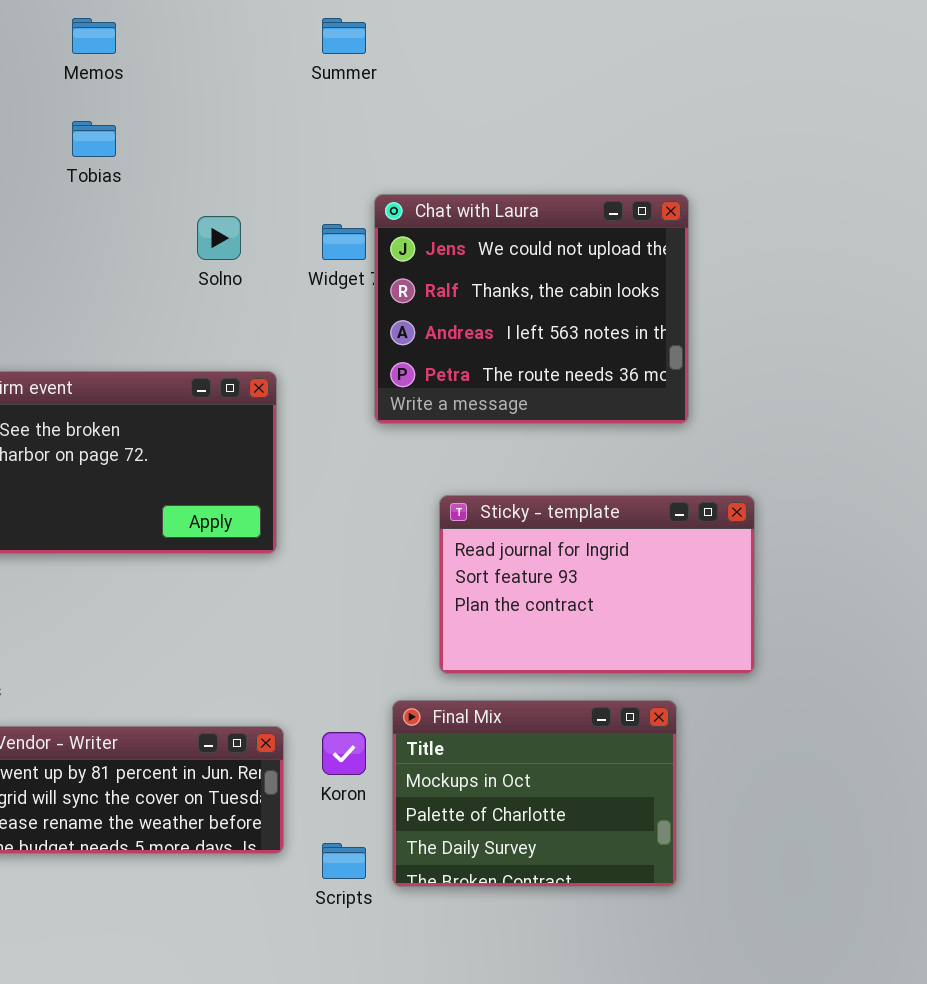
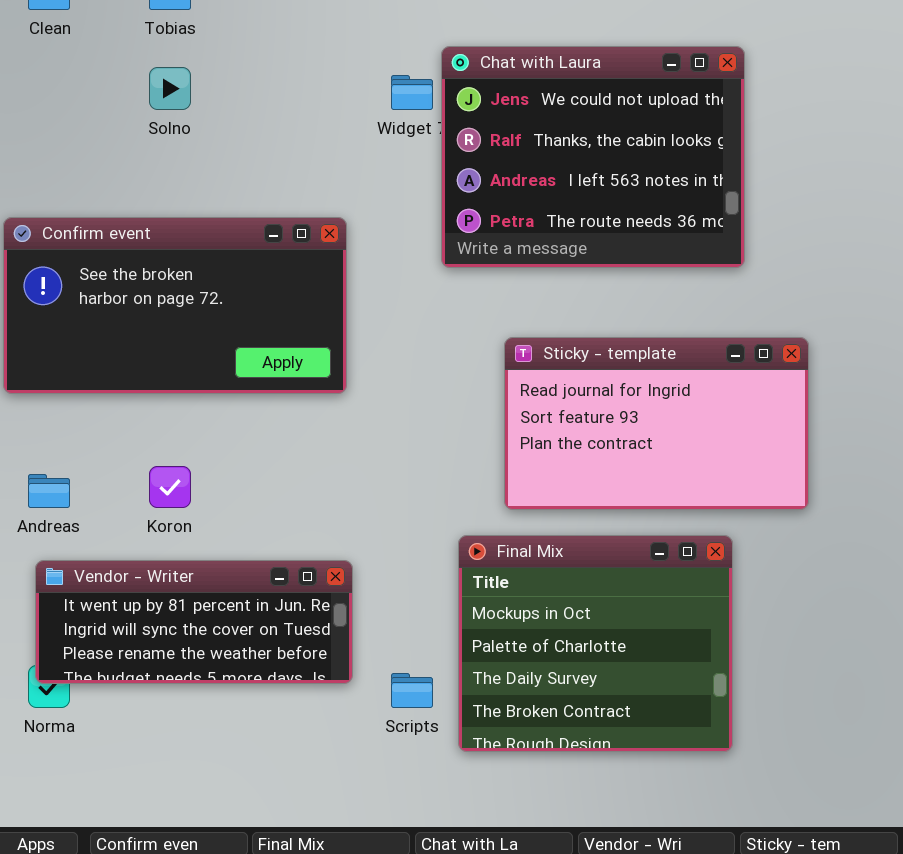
Solno: [197,216,241,260] -> [149,67,191,110], moved
Final Mix: [392,700,677,887] -> [458,535,733,752], resized
Koron: [322,732,366,775] -> [149,466,191,508], moved

